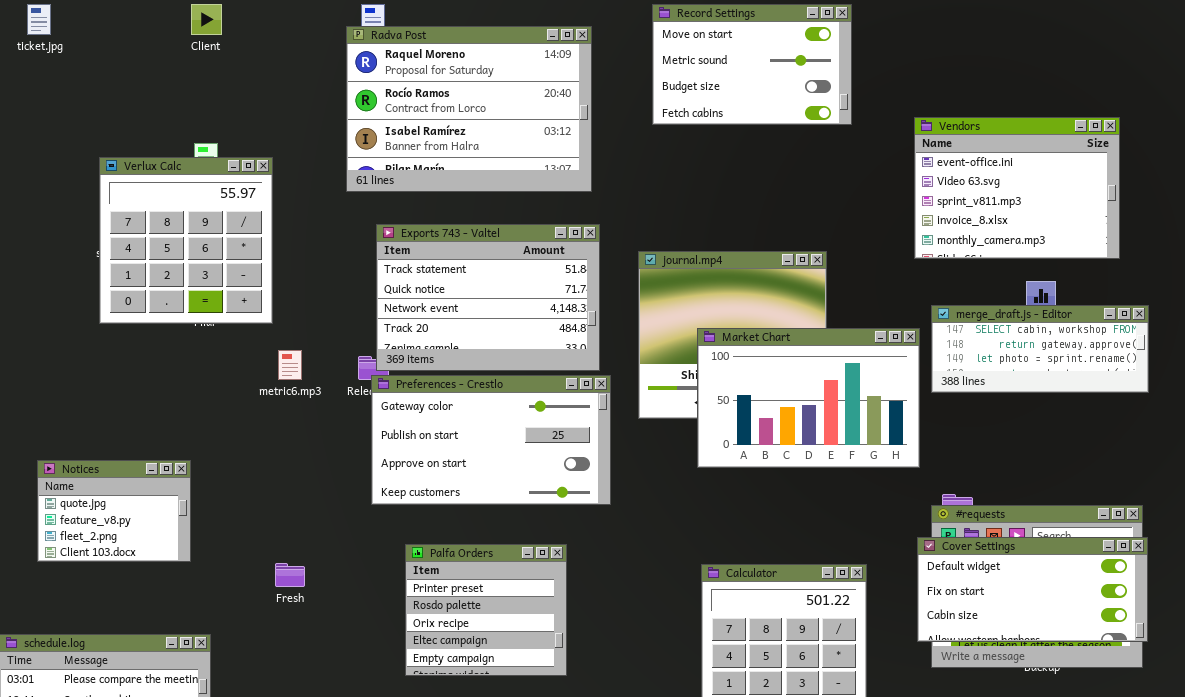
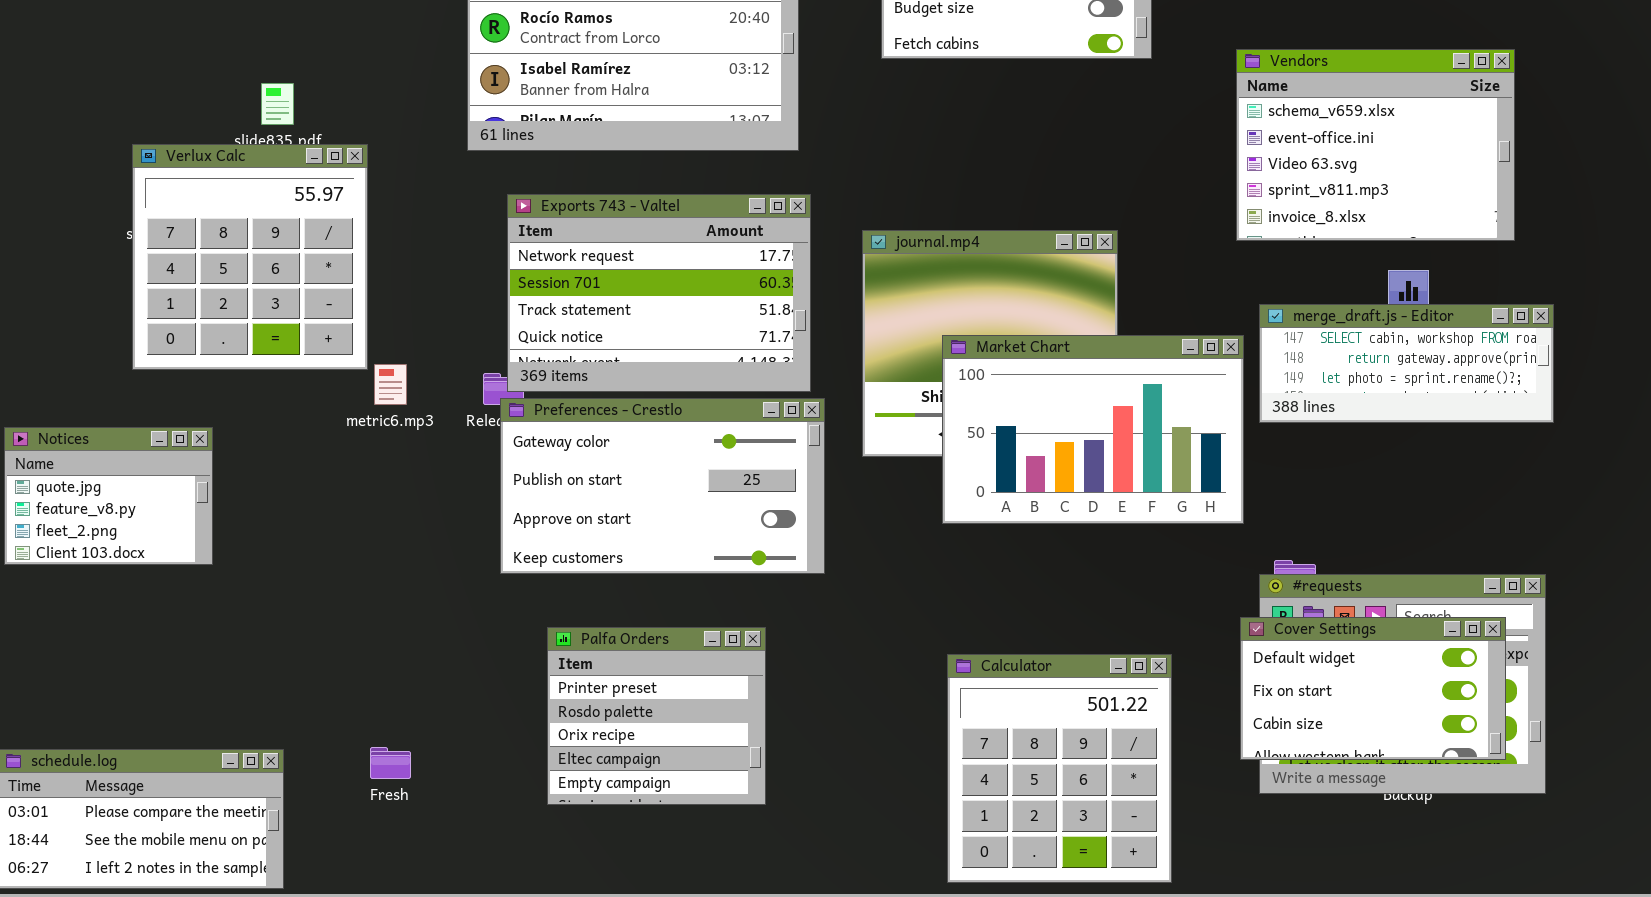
Vendors: [914,117,1120,259] -> [1236,49,1515,241], scrolled up 1 row
Verlux Calc: [99,157,273,324] -> [132,144,368,370], moved
Exports 743 - Valtel: [376,224,600,371] -> [507,194,811,392], scrolled up 2 rows
Notices: [37,460,191,562] -> [4,427,213,565], moved
Cover Settings: [917,537,1148,642] -> [1240,617,1506,760], resized
Fresh: [275,563,305,587] -> [370,747,411,779], moved

